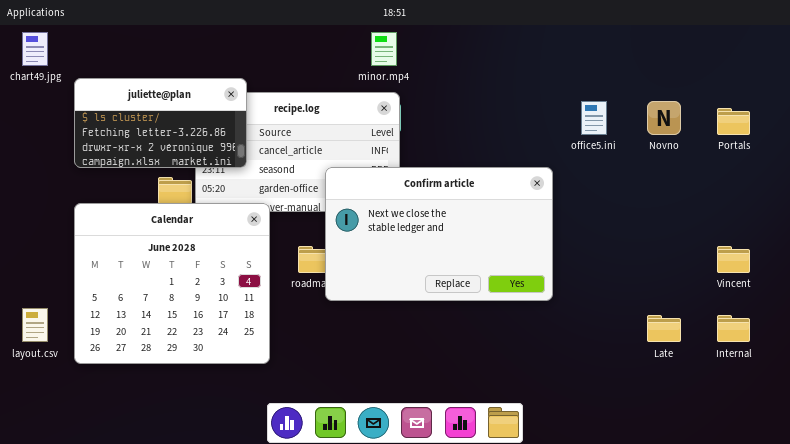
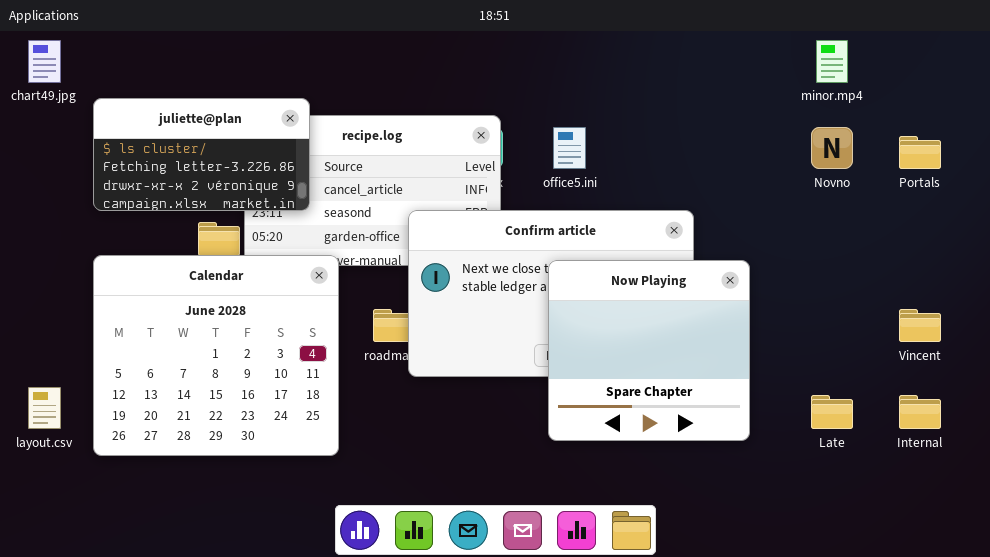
minor.mp4: [371,32,397,66] -> [816,40,848,83], moved
office5.ini: [581,101,607,135] -> [553,127,586,169], moved
Now Playing: none -> [548,260,750,441], opened

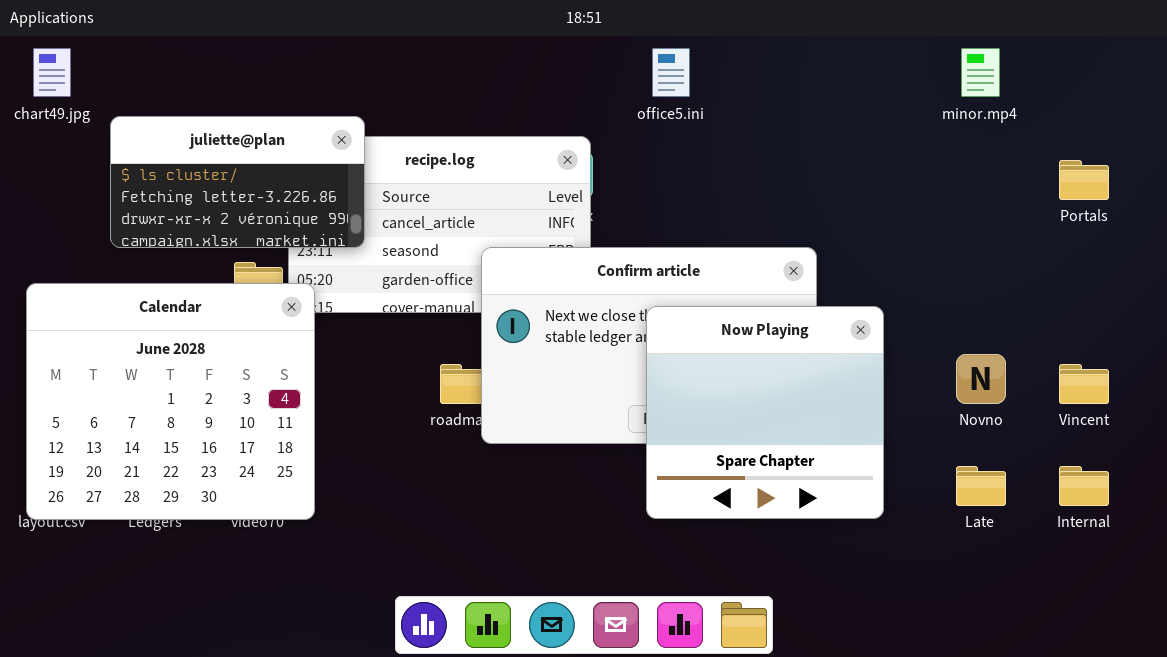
office5.ini: [553,127,586,169] -> [652,48,690,97], moved
Novno: [811,127,853,169] -> [956,354,1006,404], moved
Calendar: [93,255,339,456] -> [26,283,315,520], moved

